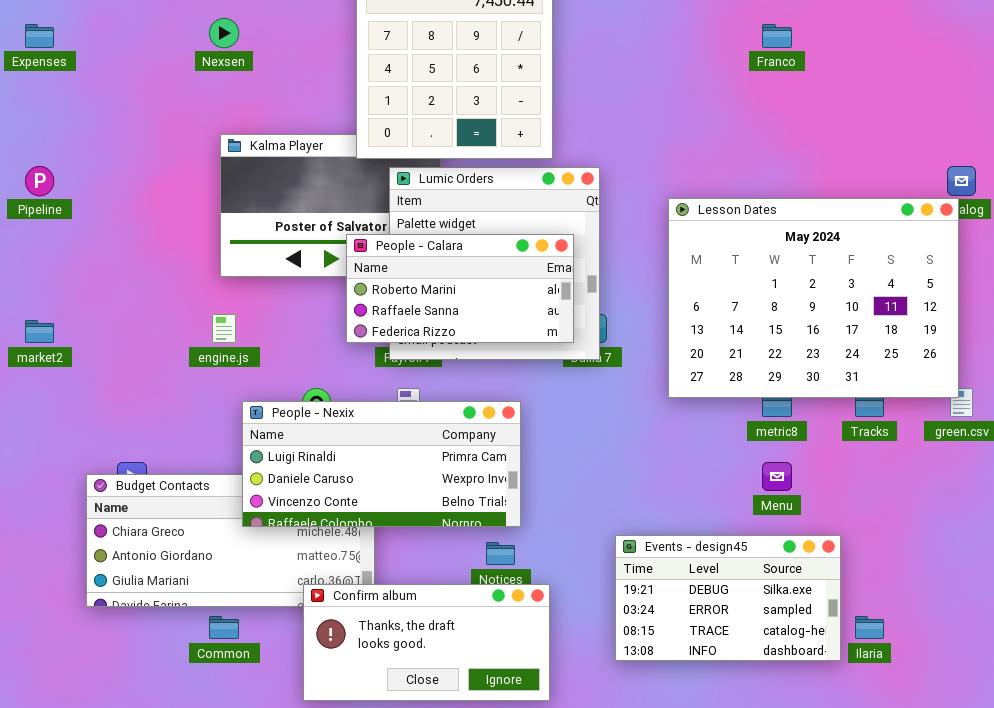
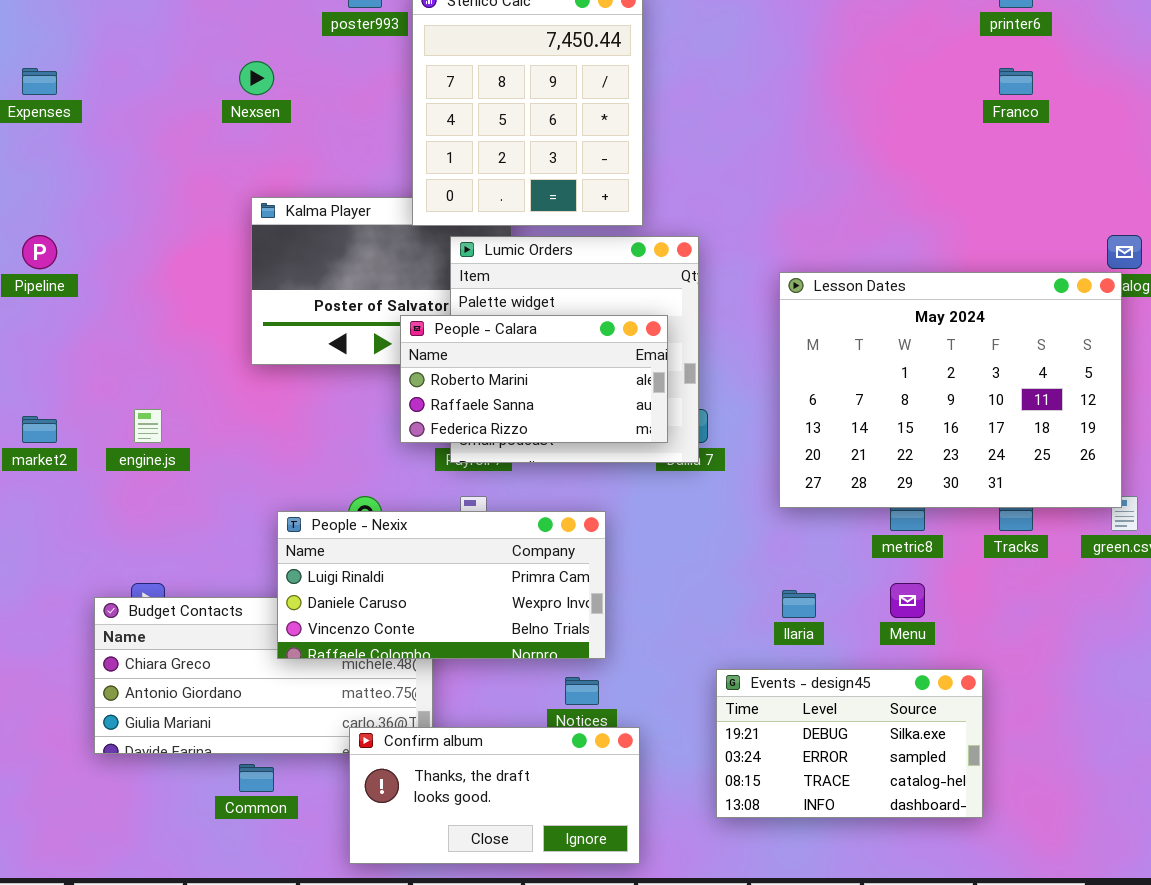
Franco: [762,24,792,48] -> [999,68,1033,95], moved
engine.js: [212,314,236,343] -> [134,409,162,443], moved
Ilaria: [855,616,884,639] -> [782,590,816,618], moved

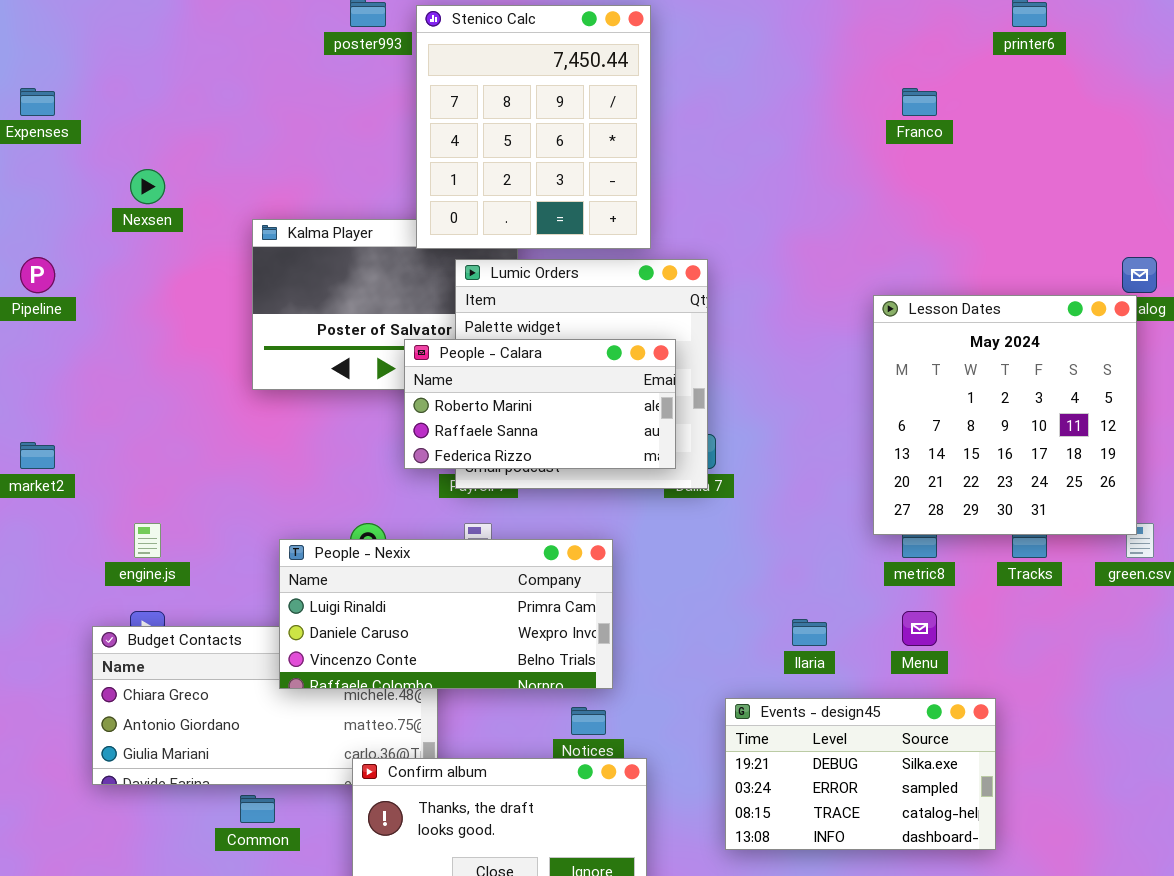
Nexsen: [239,61,274,95] -> [130,169,165,204], moved
Franco: [999,68,1033,95] -> [902,88,937,116], moved
Lesson Dates: [779,272,1122,508] -> [873,295,1137,535], resized
engine.js: [134,409,162,443] -> [134,523,161,558], moved

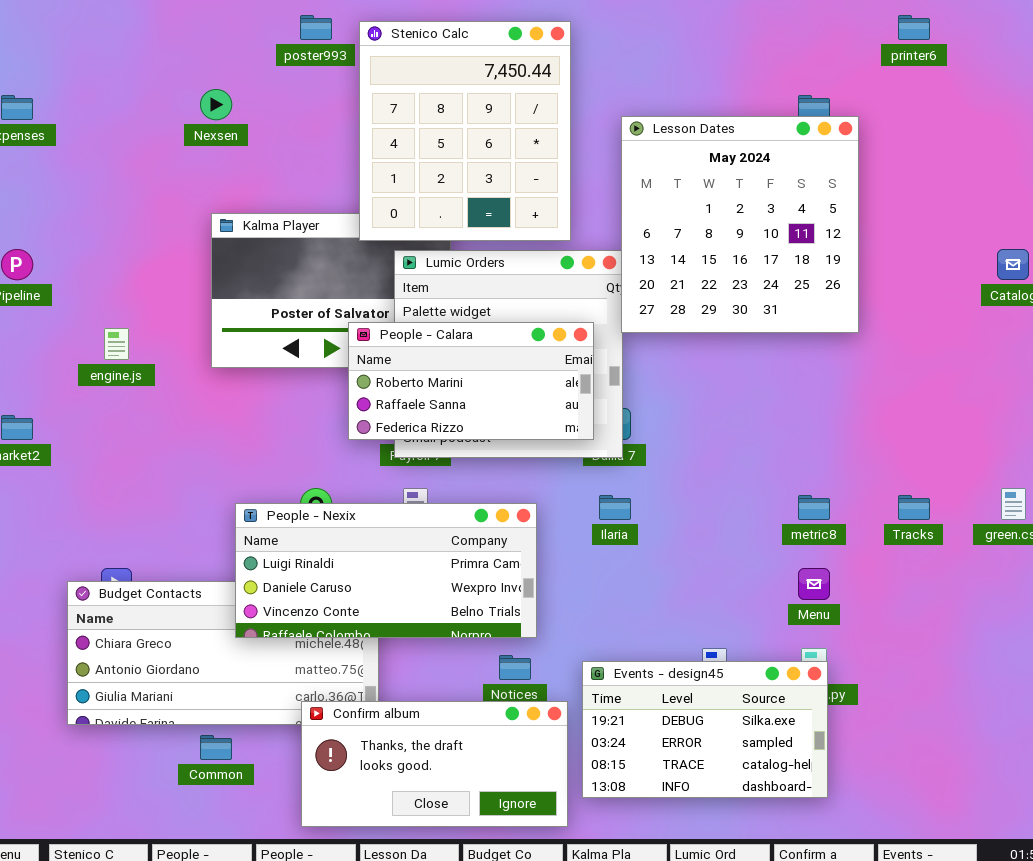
Nexsen: [130,169,165,204] -> [200,89,232,120], moved
Lesson Dates: [873,295,1137,535] -> [621,116,859,333], moved
engine.js: [134,523,161,558] -> [104,328,129,360], moved
Ilaria: [792,619,827,646] -> [599,495,631,520], moved
Events - design45: [725,698,996,850] -> [582,661,828,798], moved

